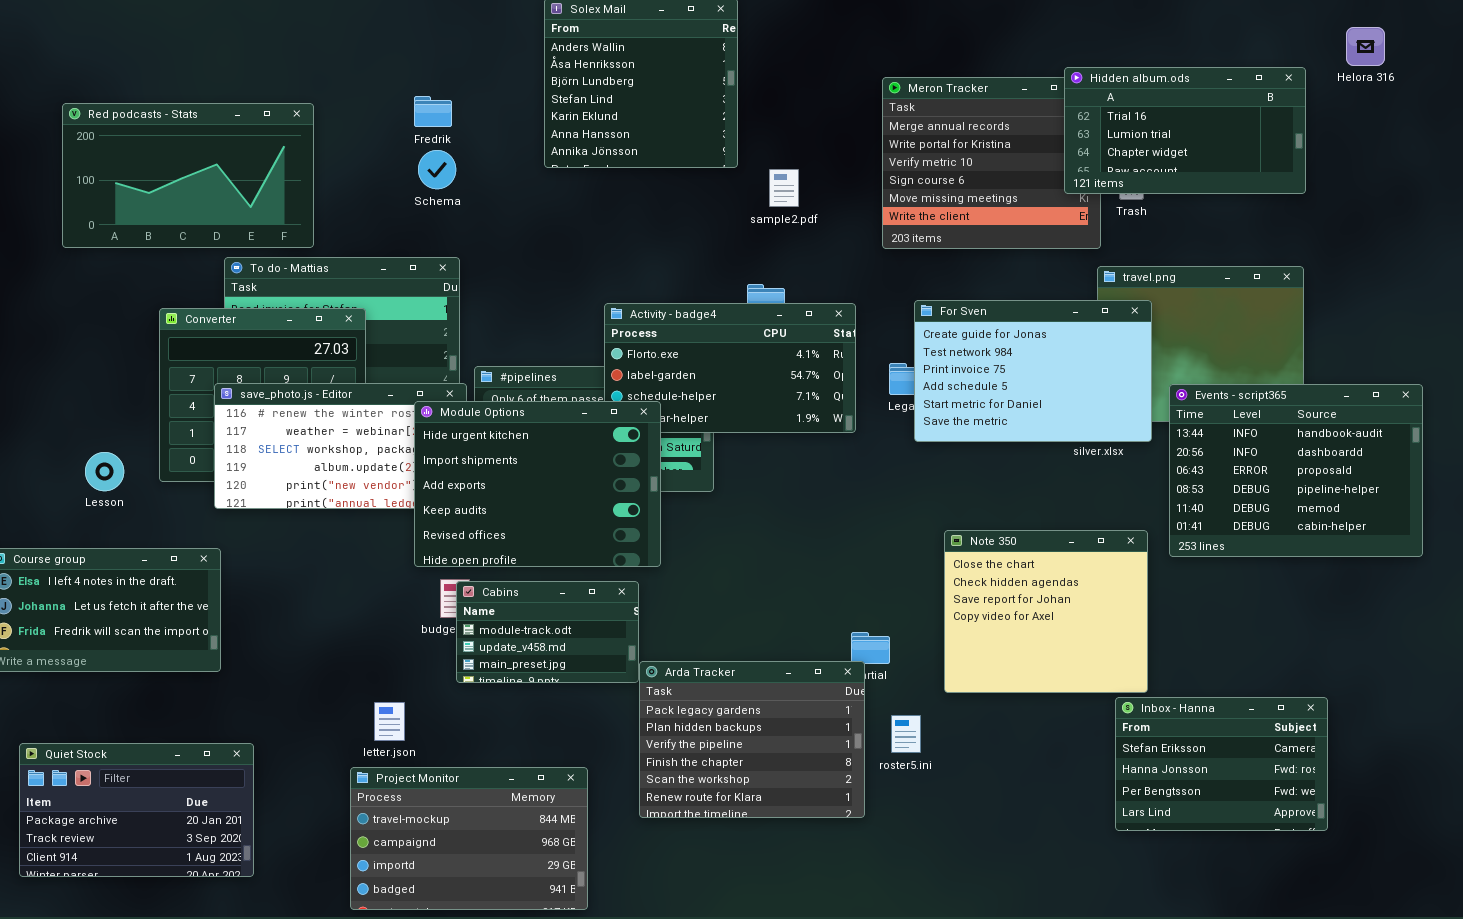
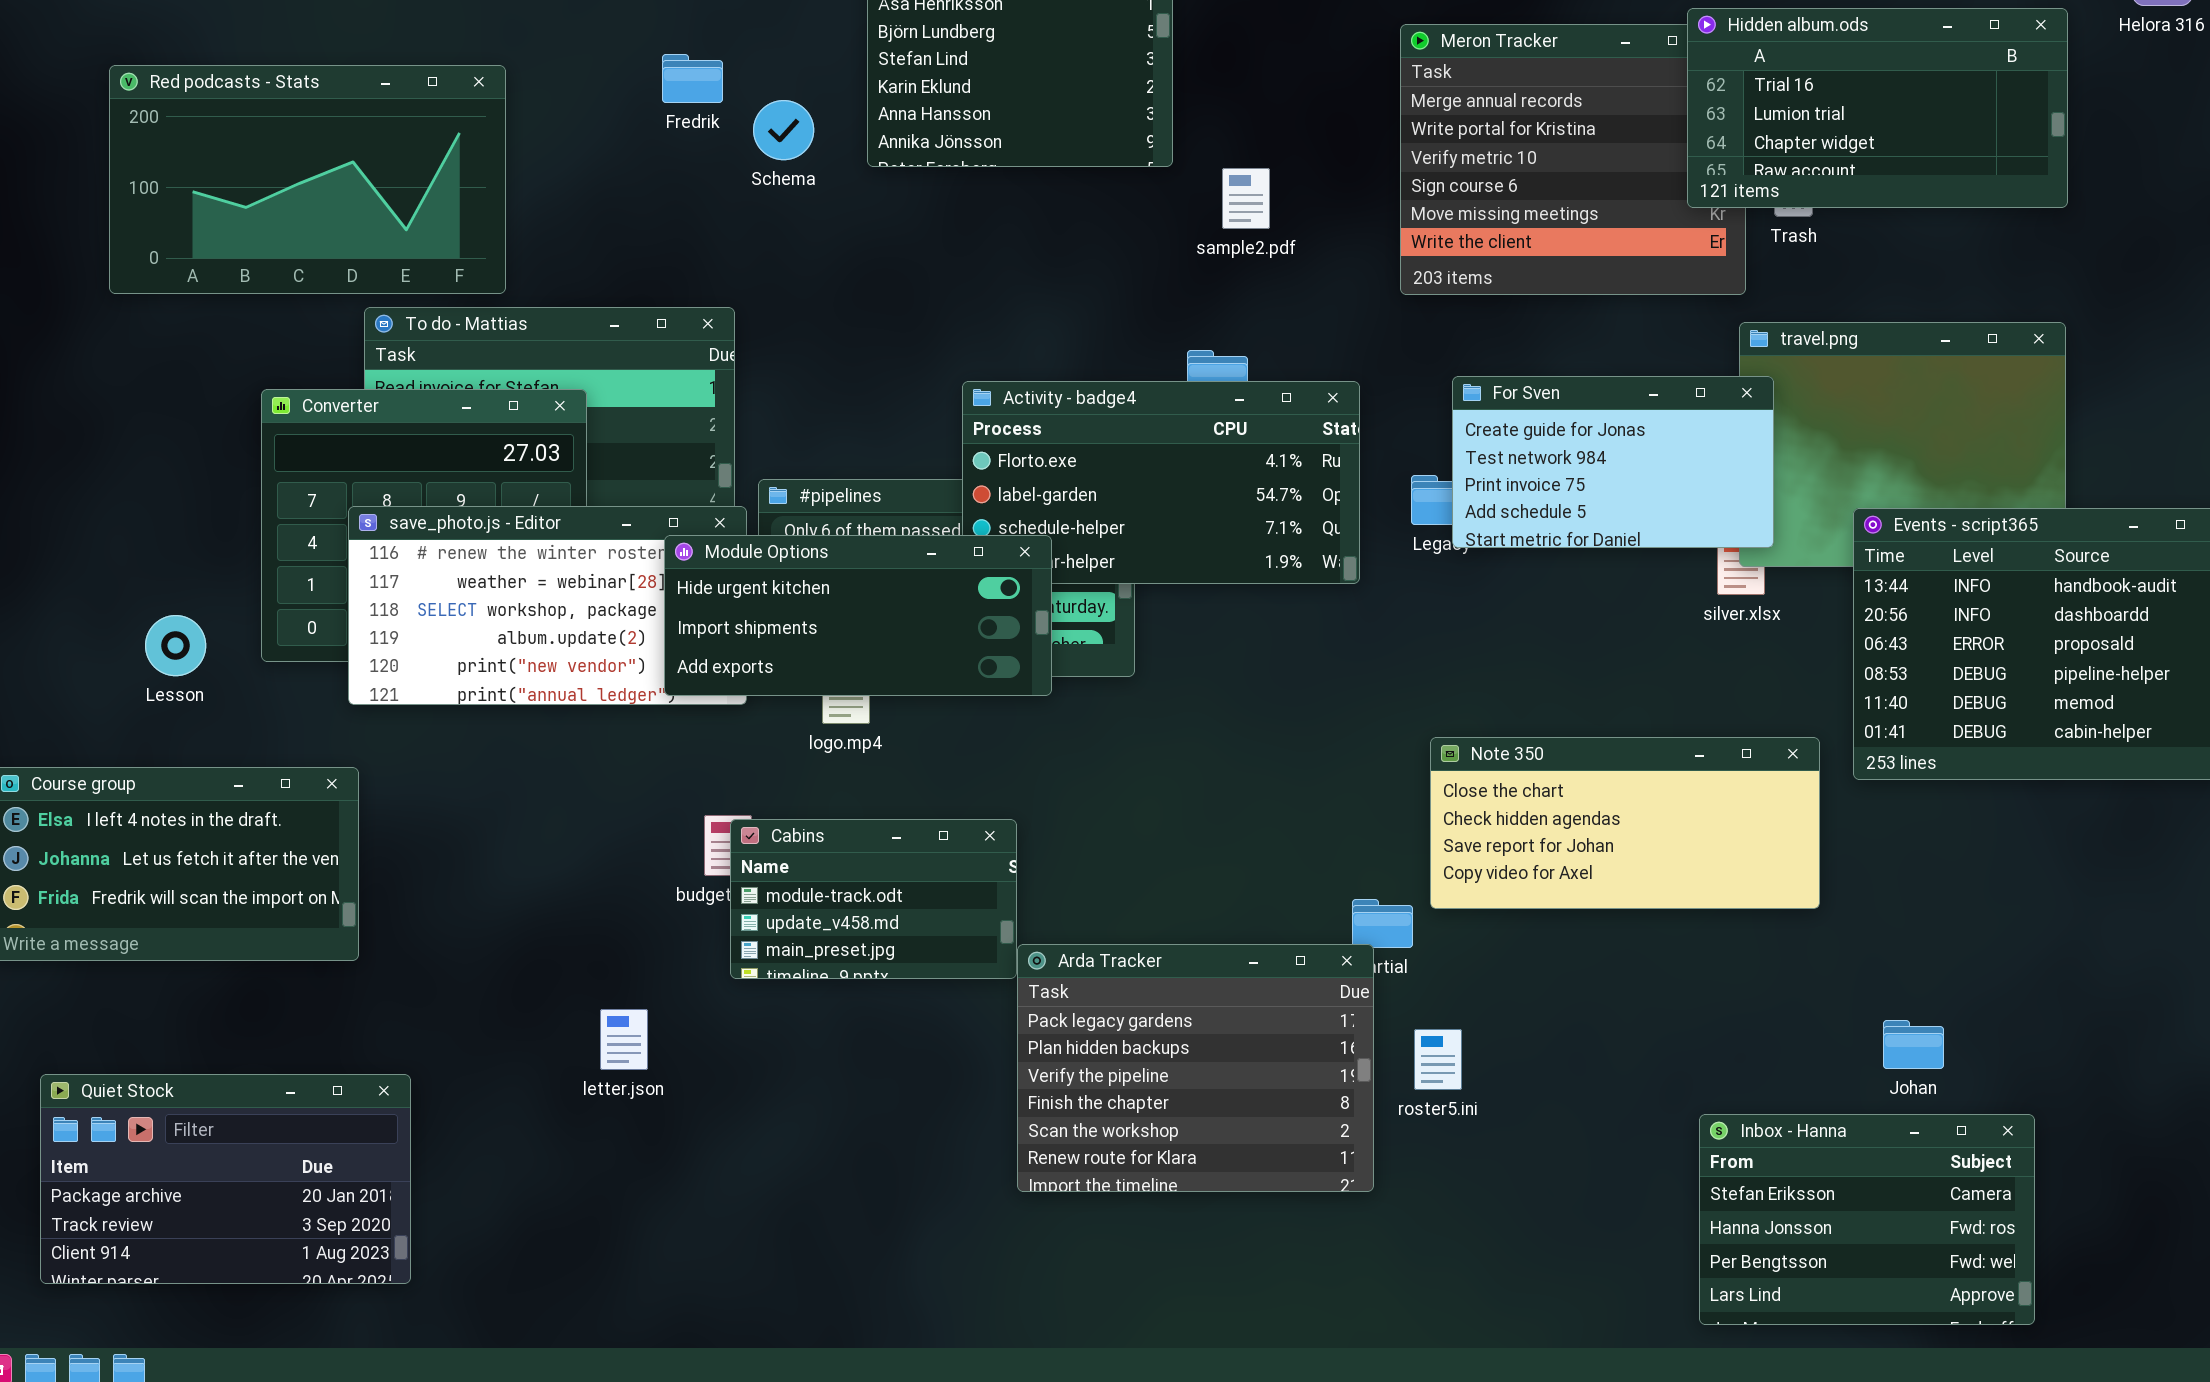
Schema: [418,150,456,189] -> [753,100,814,160], moved
For Sven: [914,300,1152,442] -> [1452,376,1774,548], resized
Module Options: [414,401,661,567] -> [664,535,1052,696], resized
Note 350: [944,530,1148,693] -> [1430,737,1820,909], resized
Inbox - Hanna: [1115,697,1328,831] -> [1699,1114,2035,1325], moved
Project Monitor: [350,767,588,910] -> none, closed

